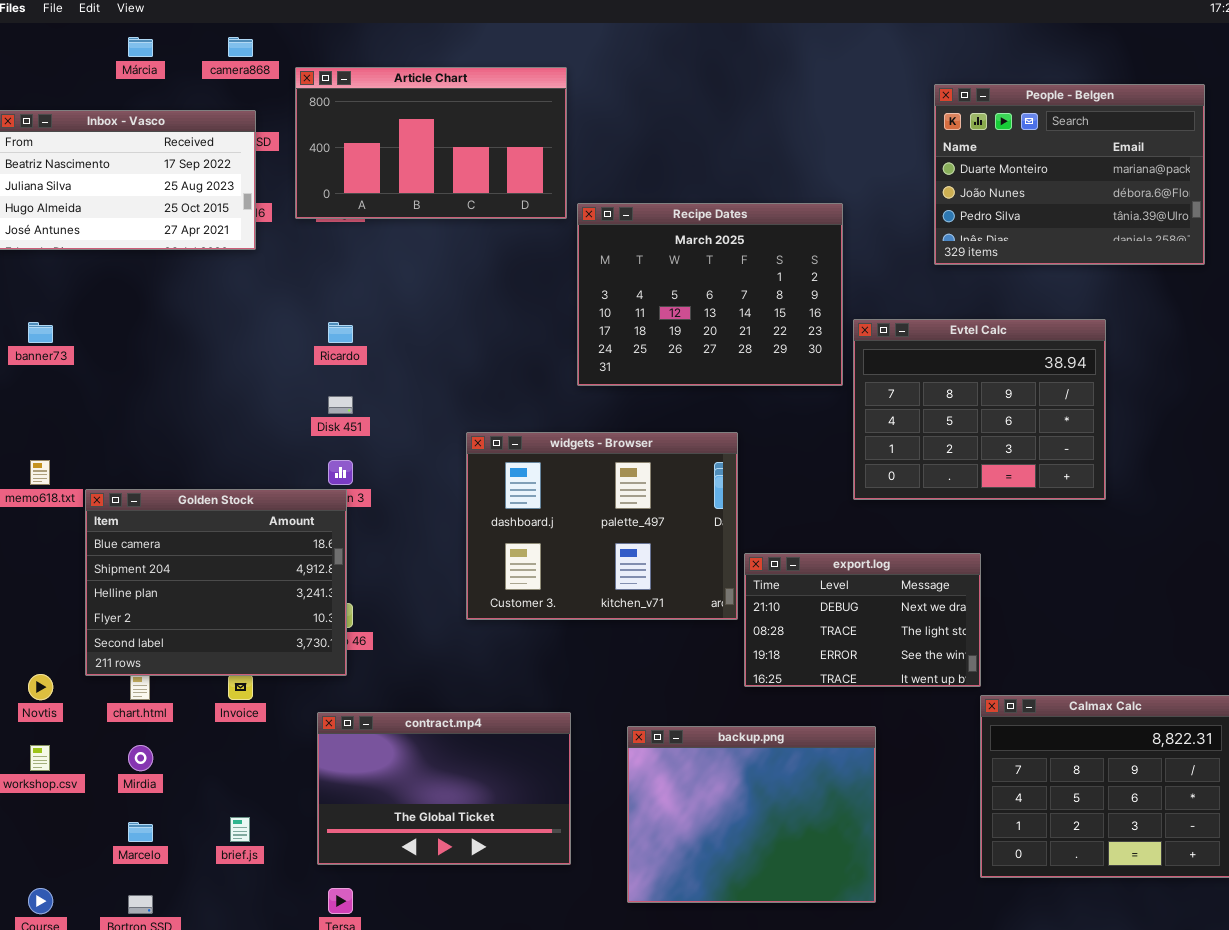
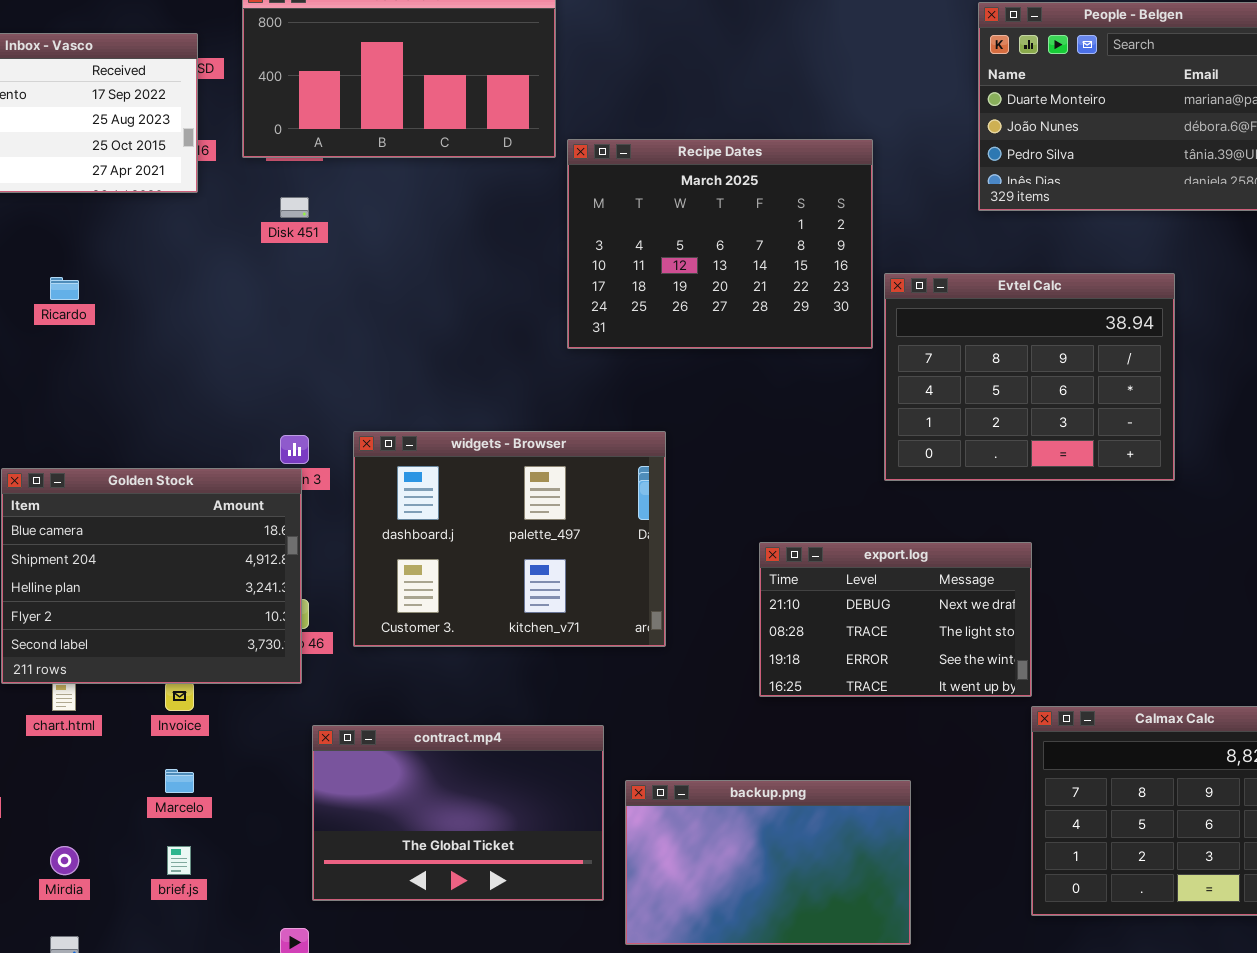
Ricardo: [328,322,353,343] -> [50,277,79,300], moved
Disk 451: [328,396,353,414] -> [280,197,309,218], moved
widgets - Browser: [466,432,738,620] -> [353,431,666,647], moved
contract.mp4: [317,712,571,865] -> [312,725,604,901], moved
backup.png: [627,726,876,903] -> [625,780,911,945], resized
Mirdia: [128,745,153,771] -> [50,846,79,875], moved
Marcelo: [128,822,153,842] -> [165,769,194,793], moved

